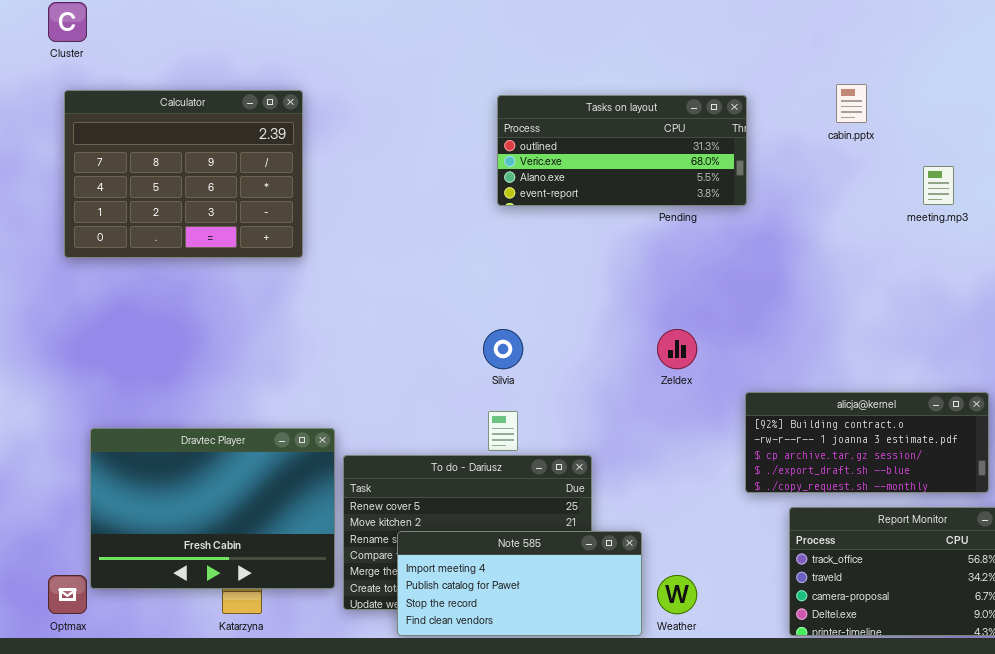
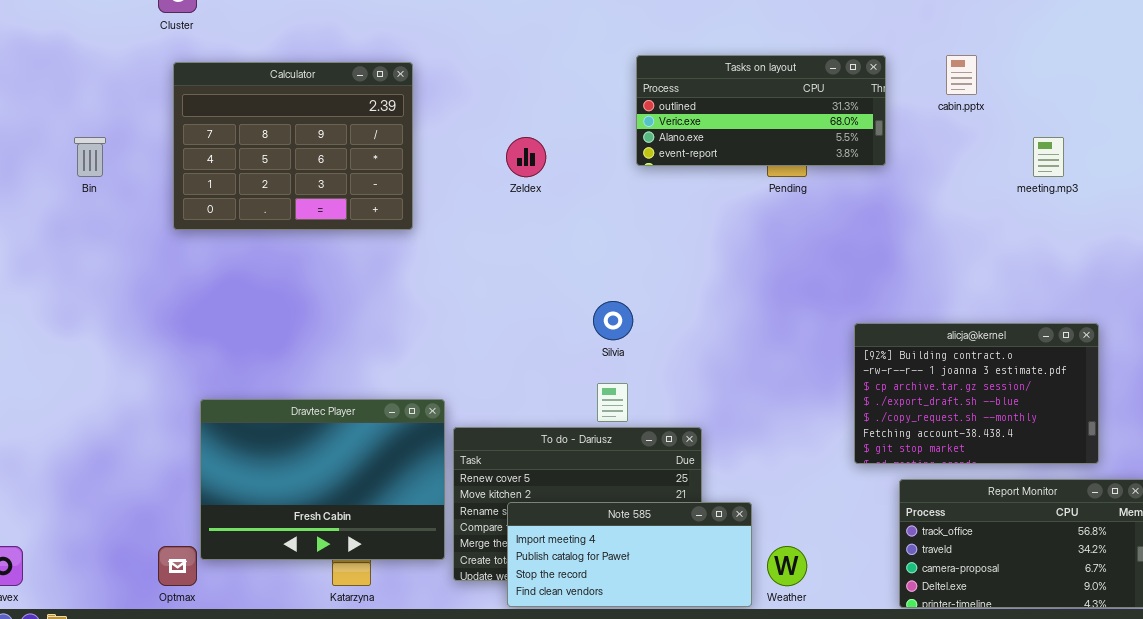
Tasks on layout: [497,95,747,206] -> [636,55,886,166], moved
Zeldex: [657,329,697,369] -> [506,137,546,177], moved
alicja@kernel: [745,392,989,493] -> [854,323,1099,464], resized

